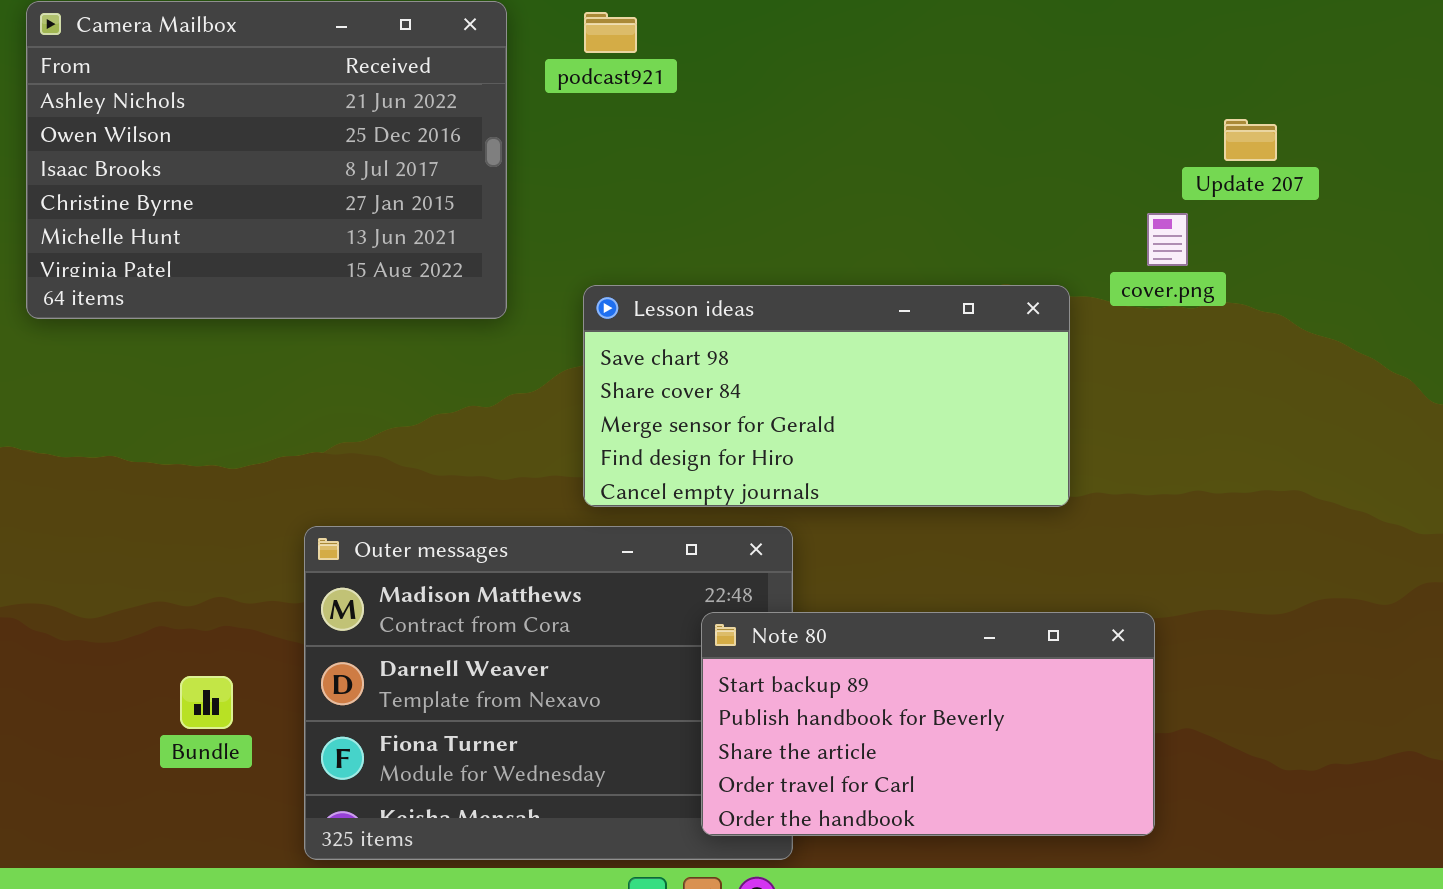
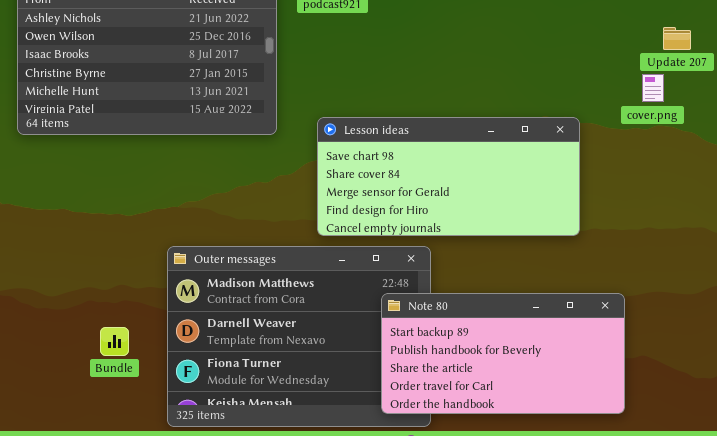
cover.png: [1147,213,1188,266] -> [642,74,664,102], moved

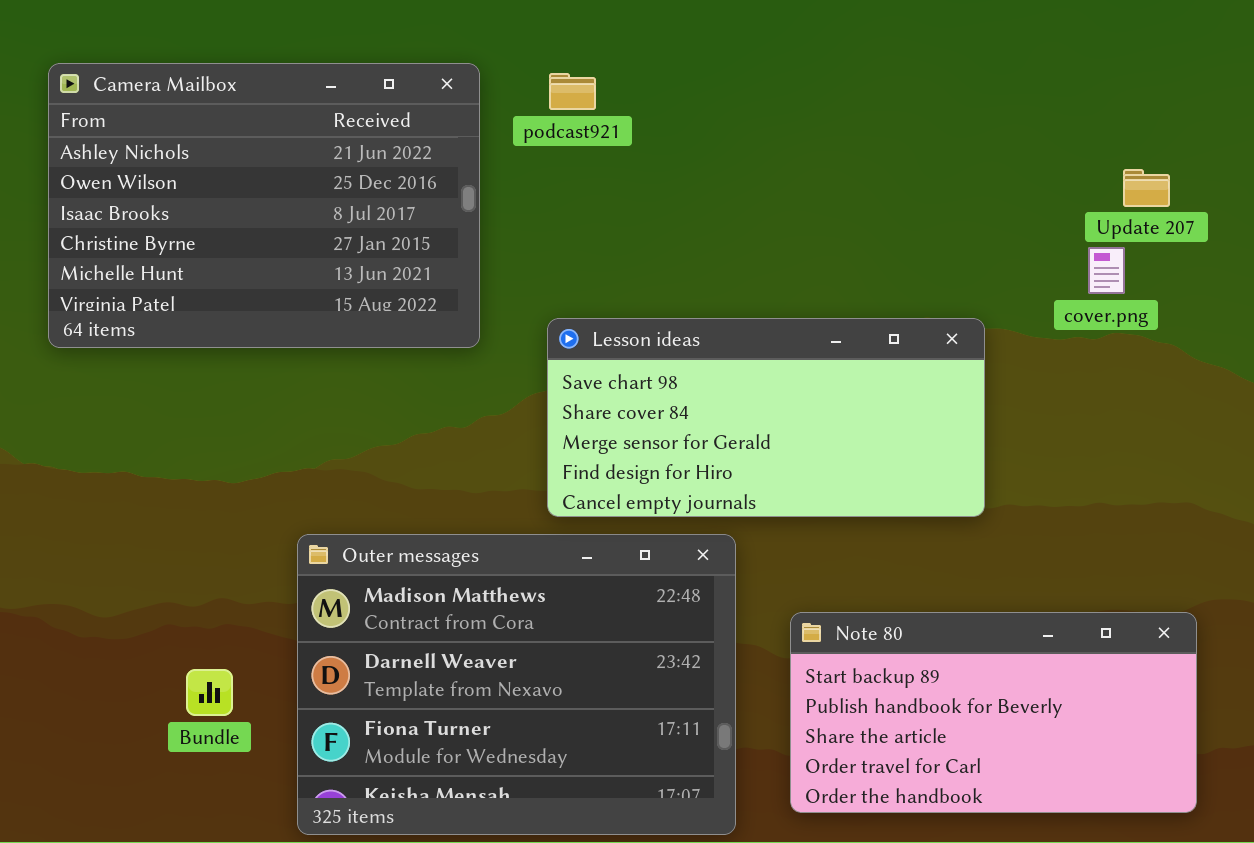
Note 80: [381,293,625,414] -> [790,612,1197,813], moved

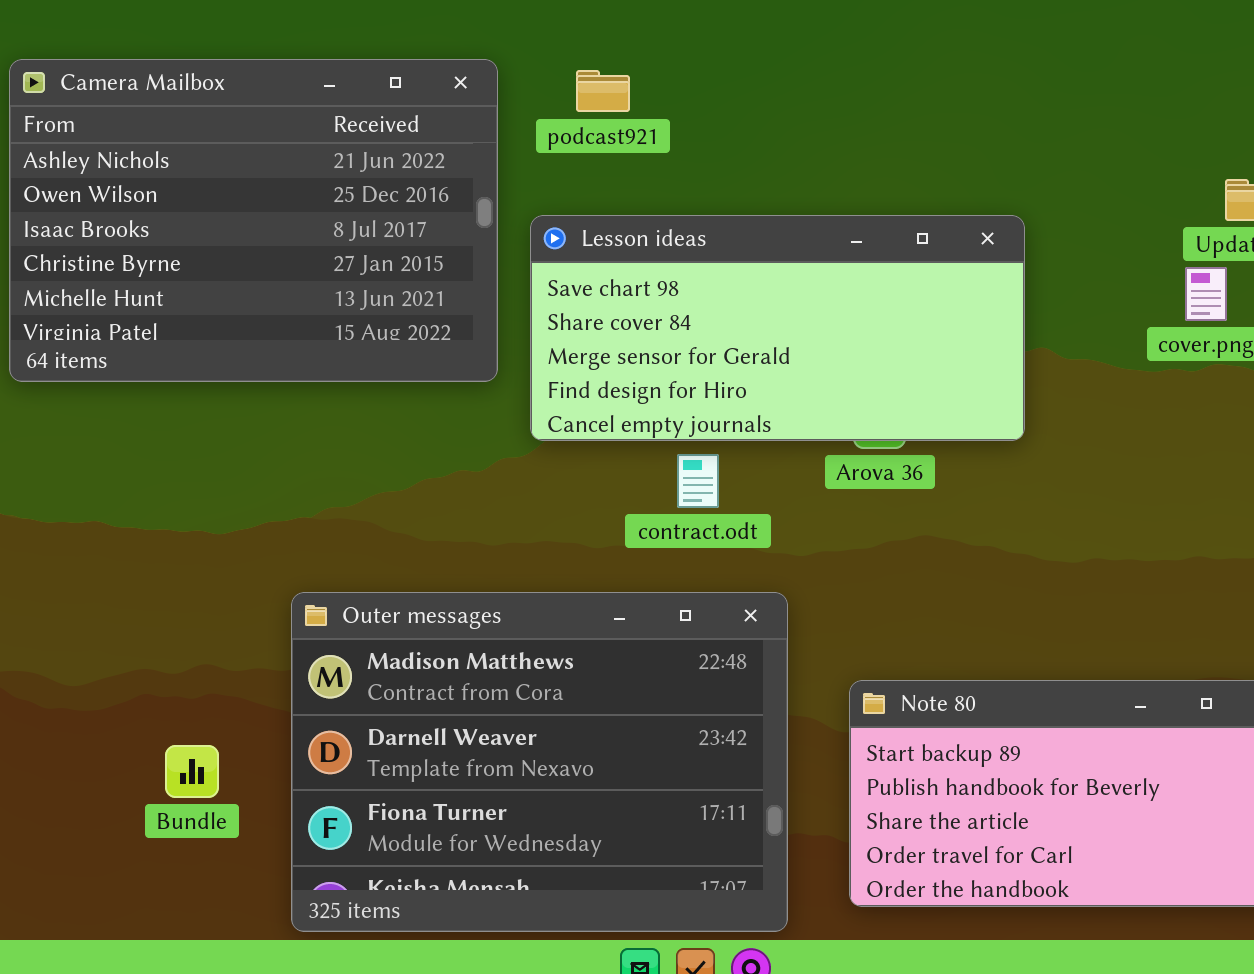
Lesson ideas: [547,318,985,517] -> [530,215,1025,441], moved

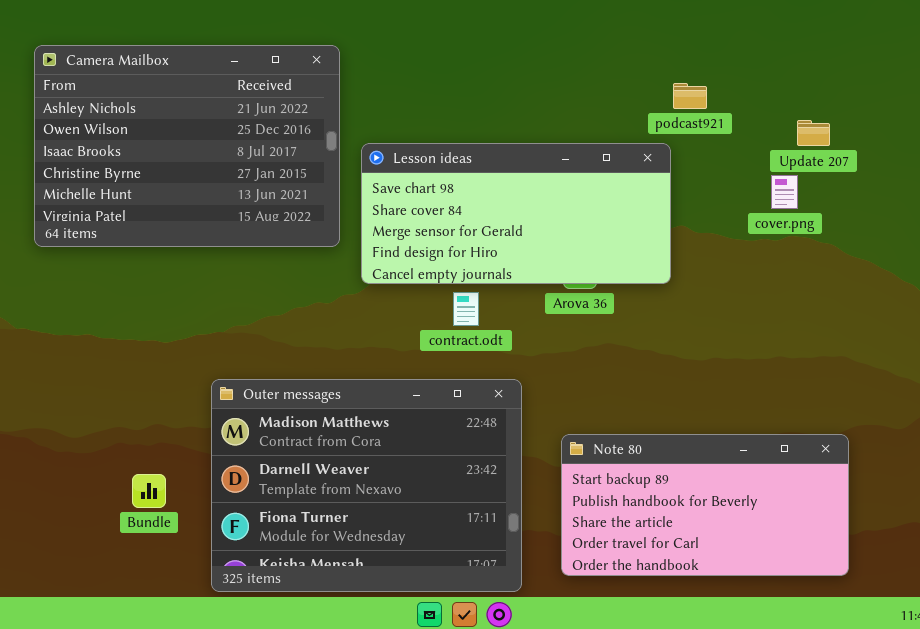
podcast921: [576,70,630,112] -> [673,83,707,109], moved

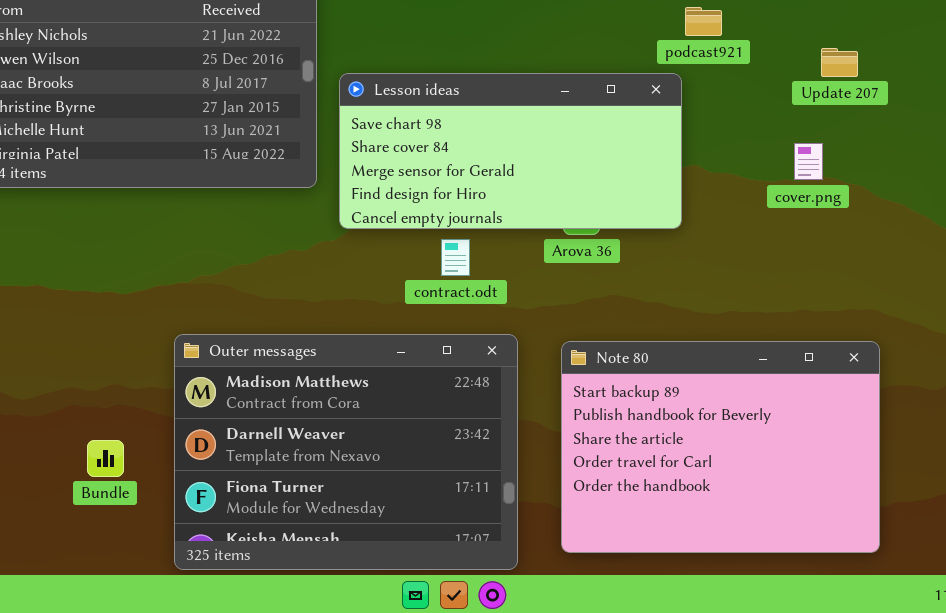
cover.png: [771,175,798,209] -> [794,143,823,180], moved
Note 80: [561,434,849,576] -> [561,341,880,553], resized

